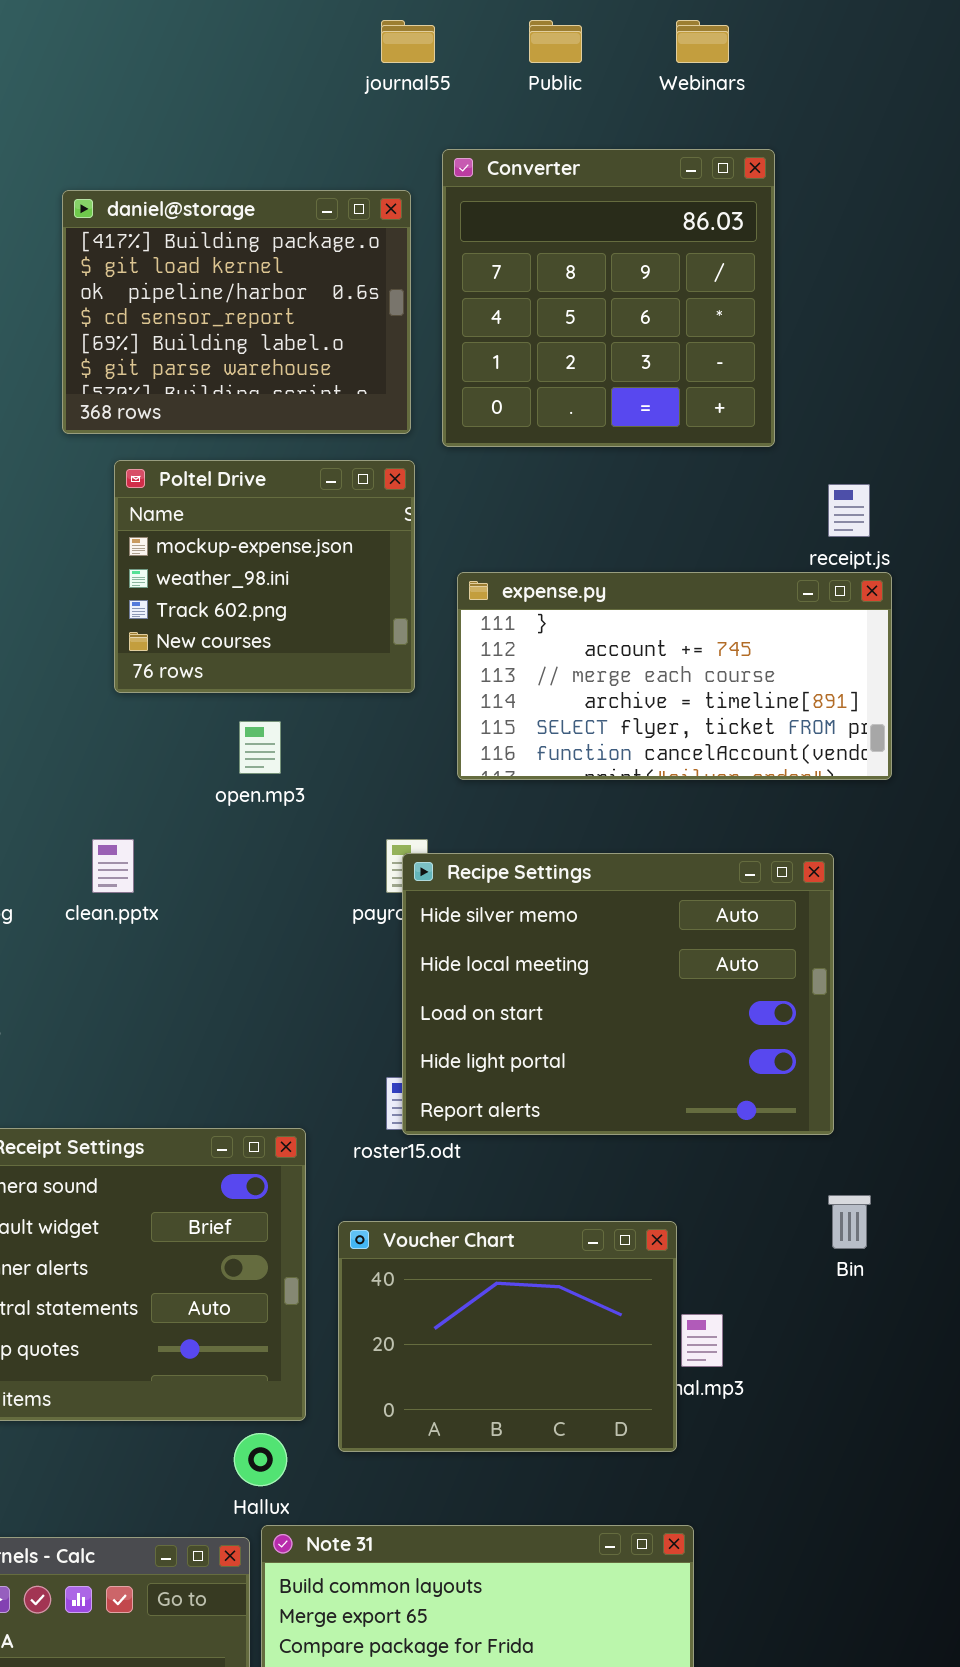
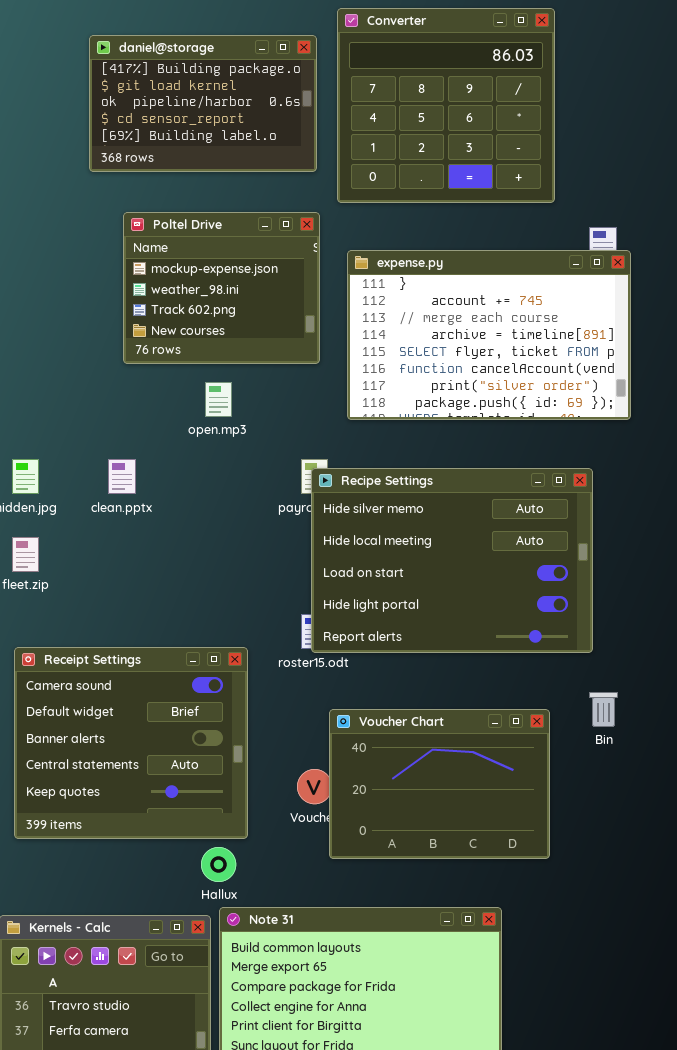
daniel@storage: [62,190,411,434] -> [89,35,317,172], resized
expense.py: [457,572,892,780] -> [347,250,631,420], resized
Voucher Chart: [338,1221,677,1452] -> [329,709,550,859], moved

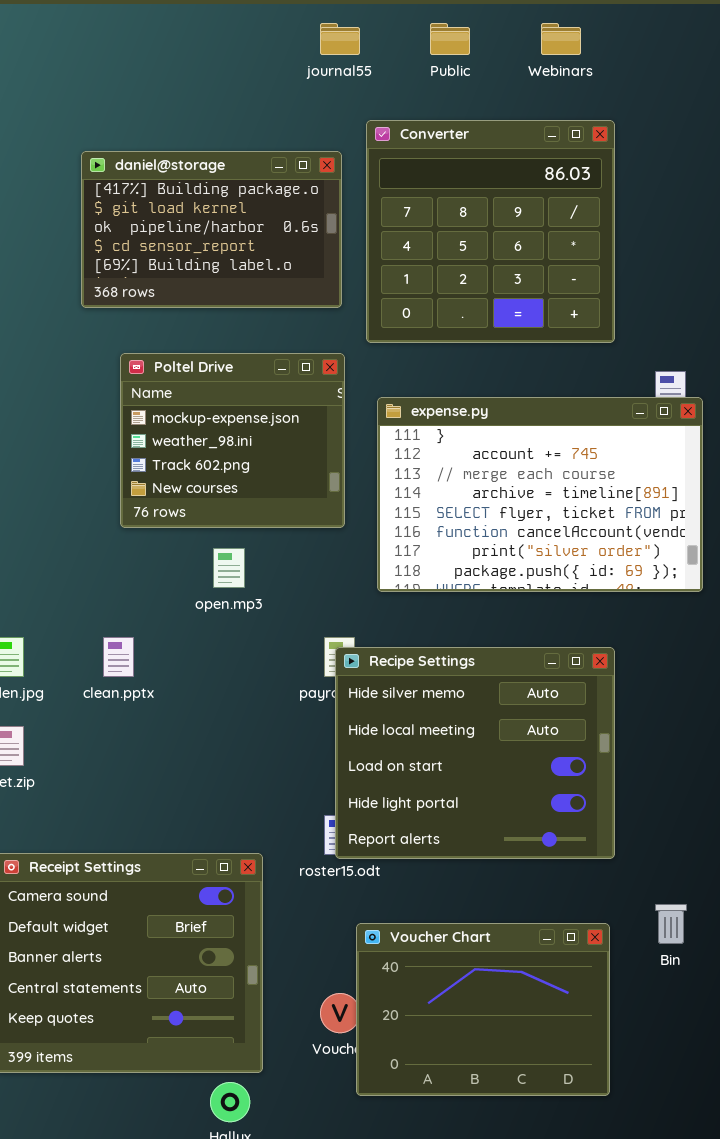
Recipe Settings: [311,468,593,653] -> [335,647,615,859], resized

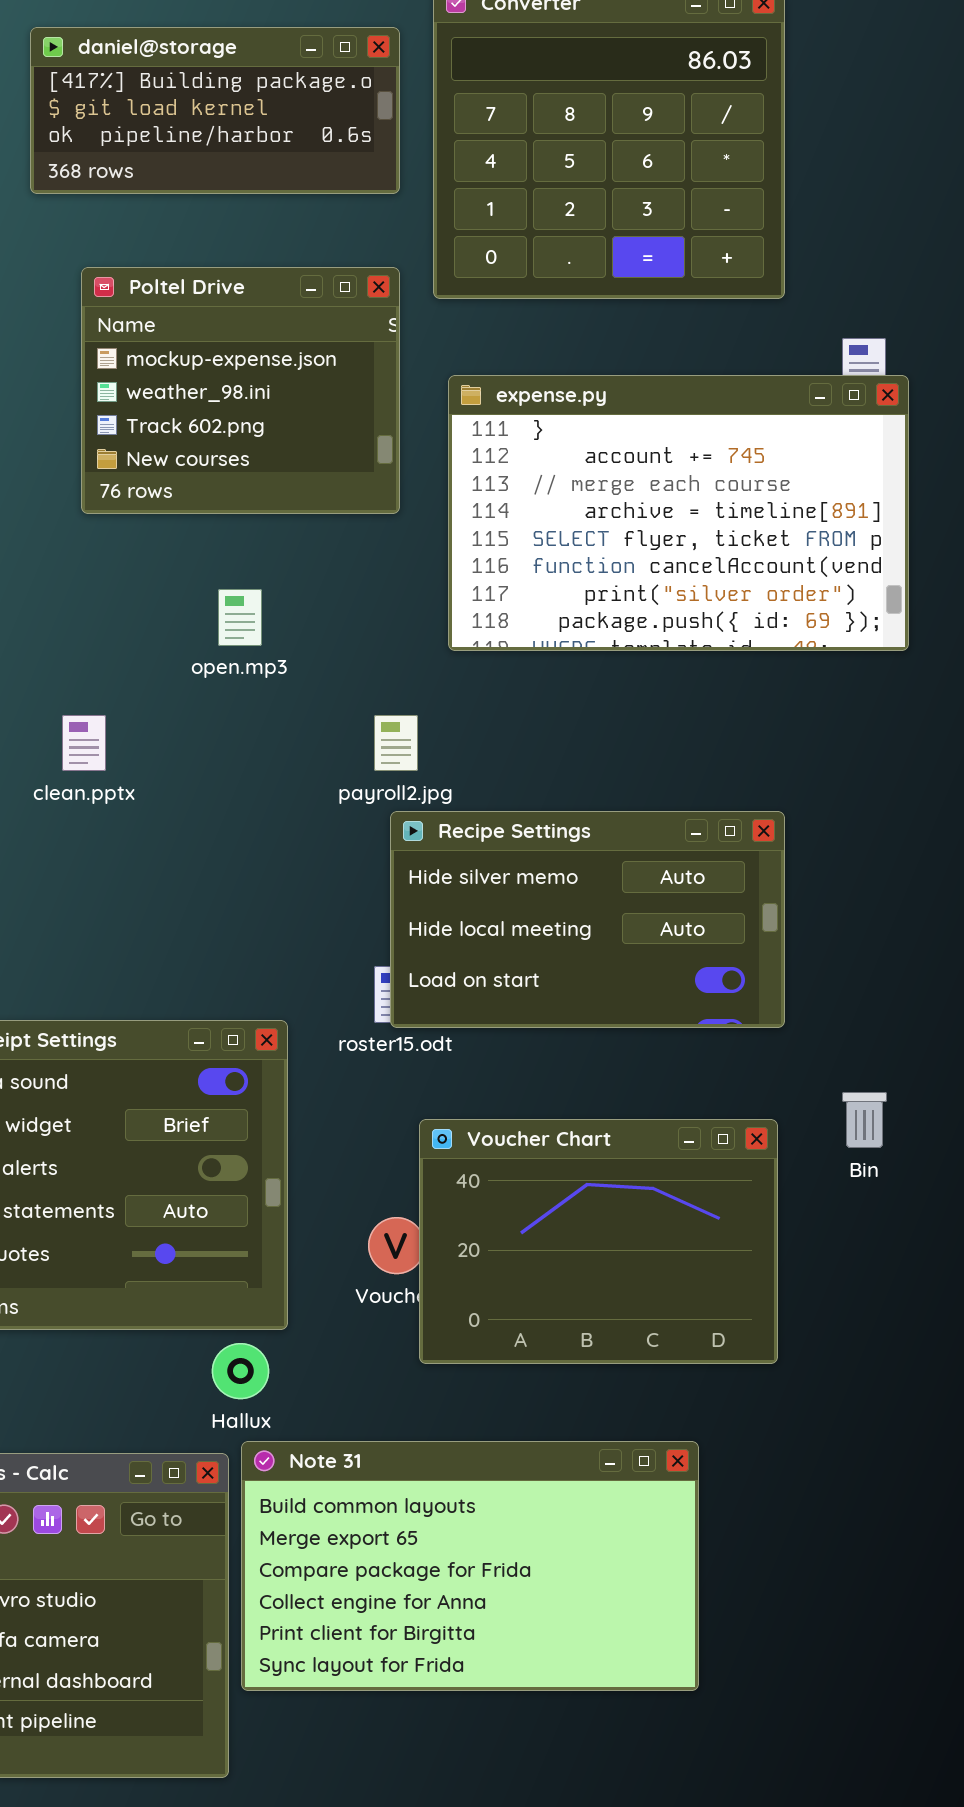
daniel@storage: [81,151,342,308] -> [30,27,400,194], resized
Poltel Drive: [120,353,345,528] -> [81,267,400,514], moved
Recipe Settings: [335,647,615,859] -> [390,811,785,1028], resized

